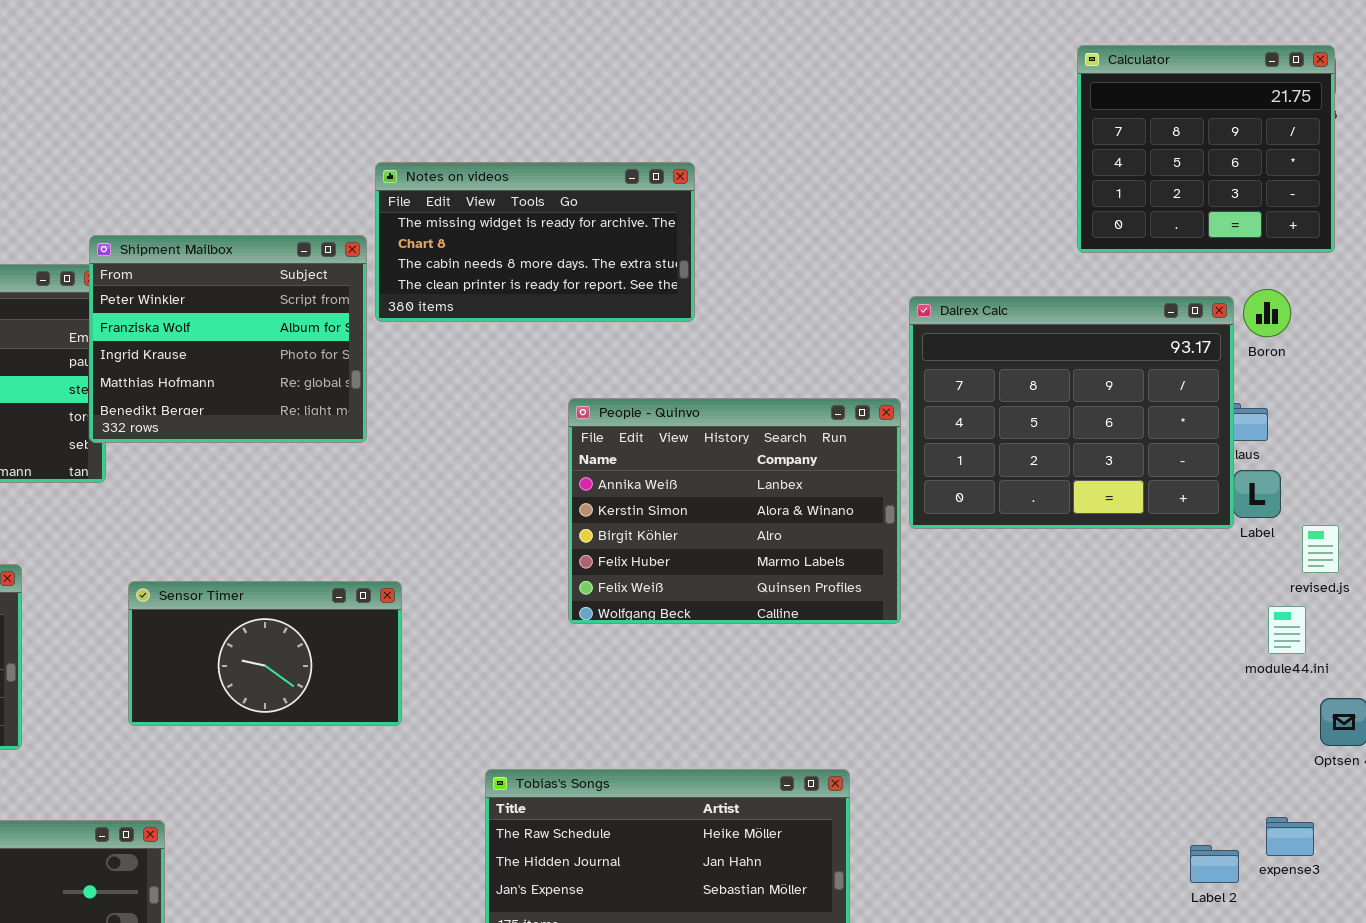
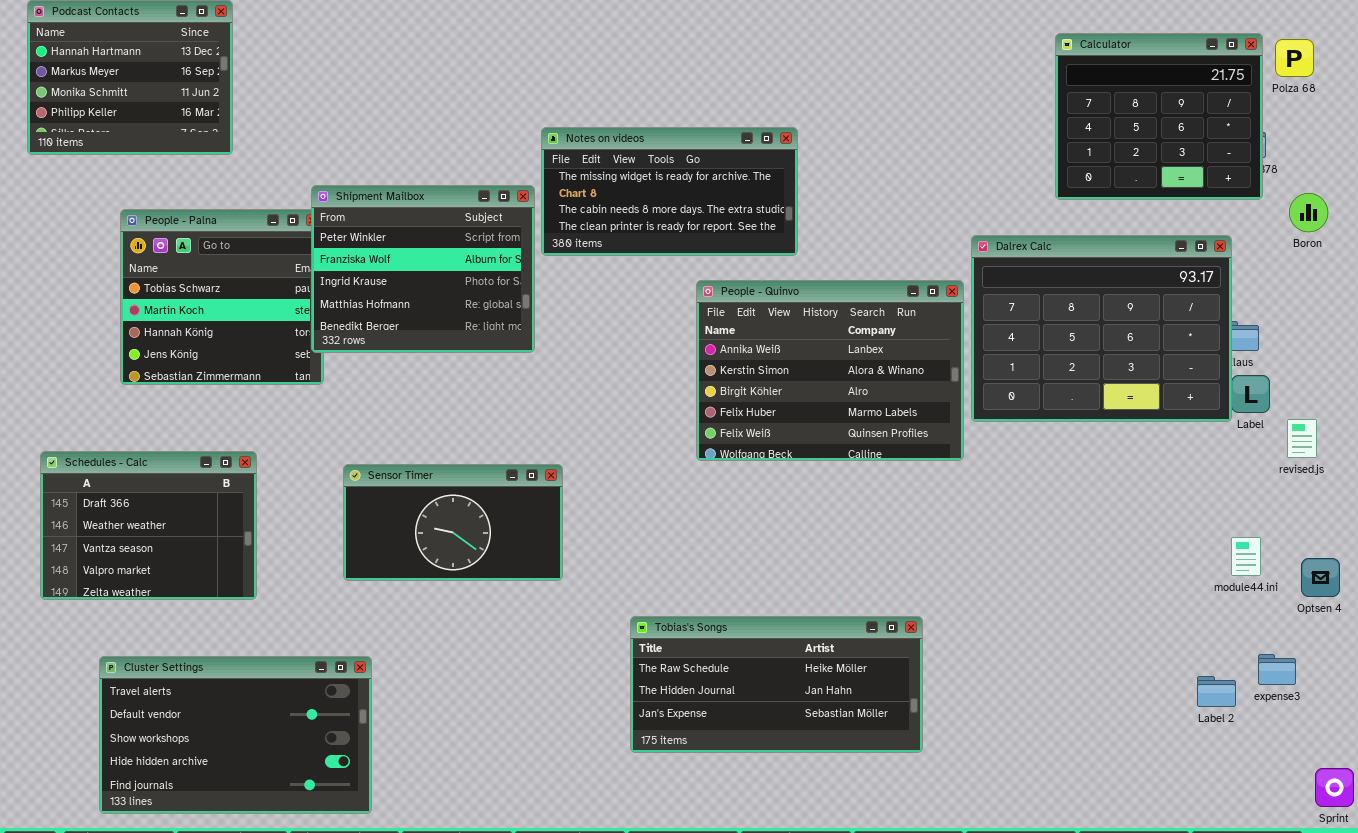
Calculator: [1077,45,1335,253] -> [1055,33,1263,200], moved
Boron: [1243,289,1291,337] -> [1289,193,1328,232], moved
People - Quinvo: [568,398,901,624] -> [696,280,964,461], moved
module44.ini: [1268,606,1306,654] -> [1231,537,1261,576], moved

